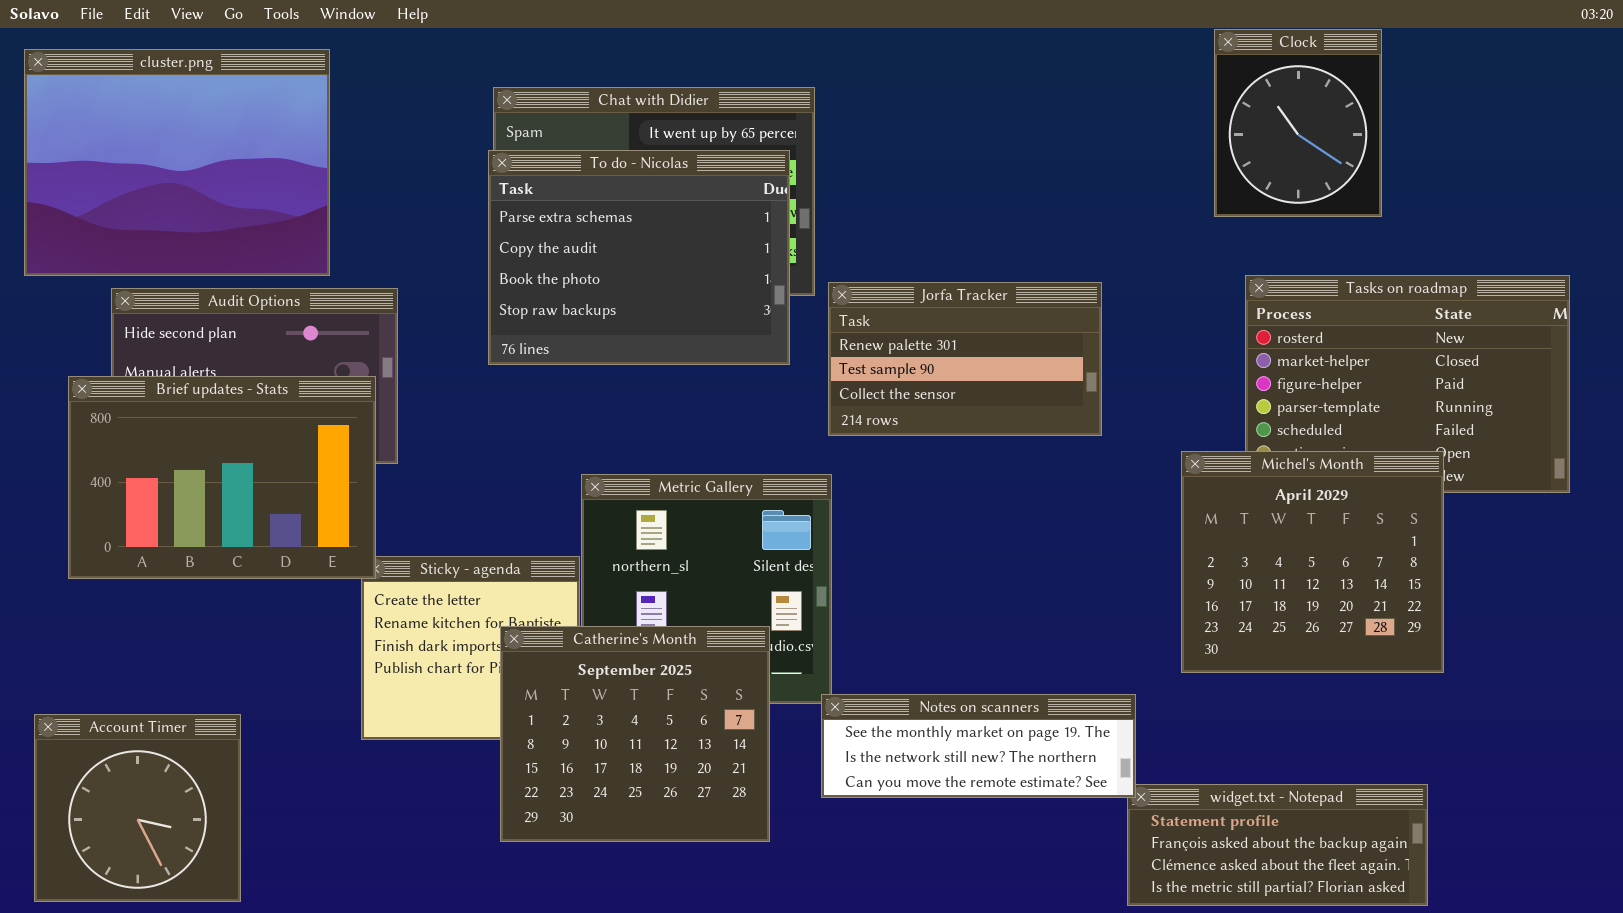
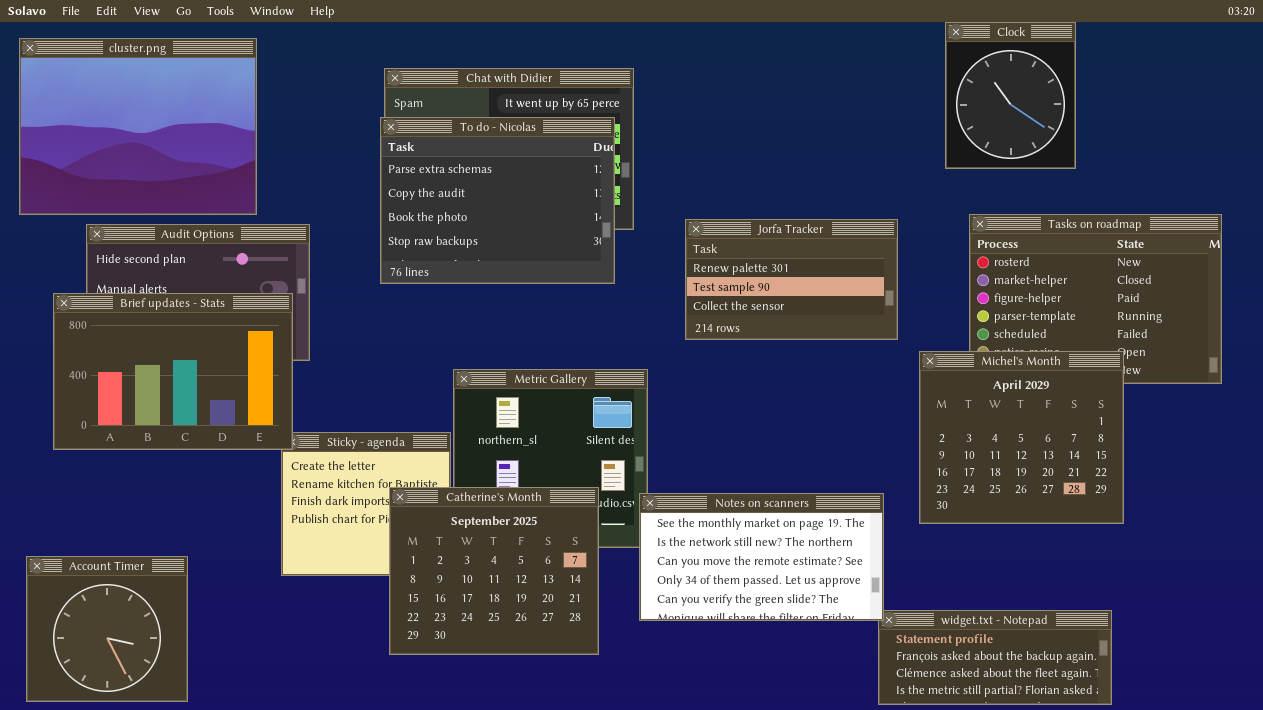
Jorfa Tracker: [828,282,1102,436] -> [685,219,898,340], moved
Notes on scanners: [821,694,1136,798] -> [639,493,884,621], resized

